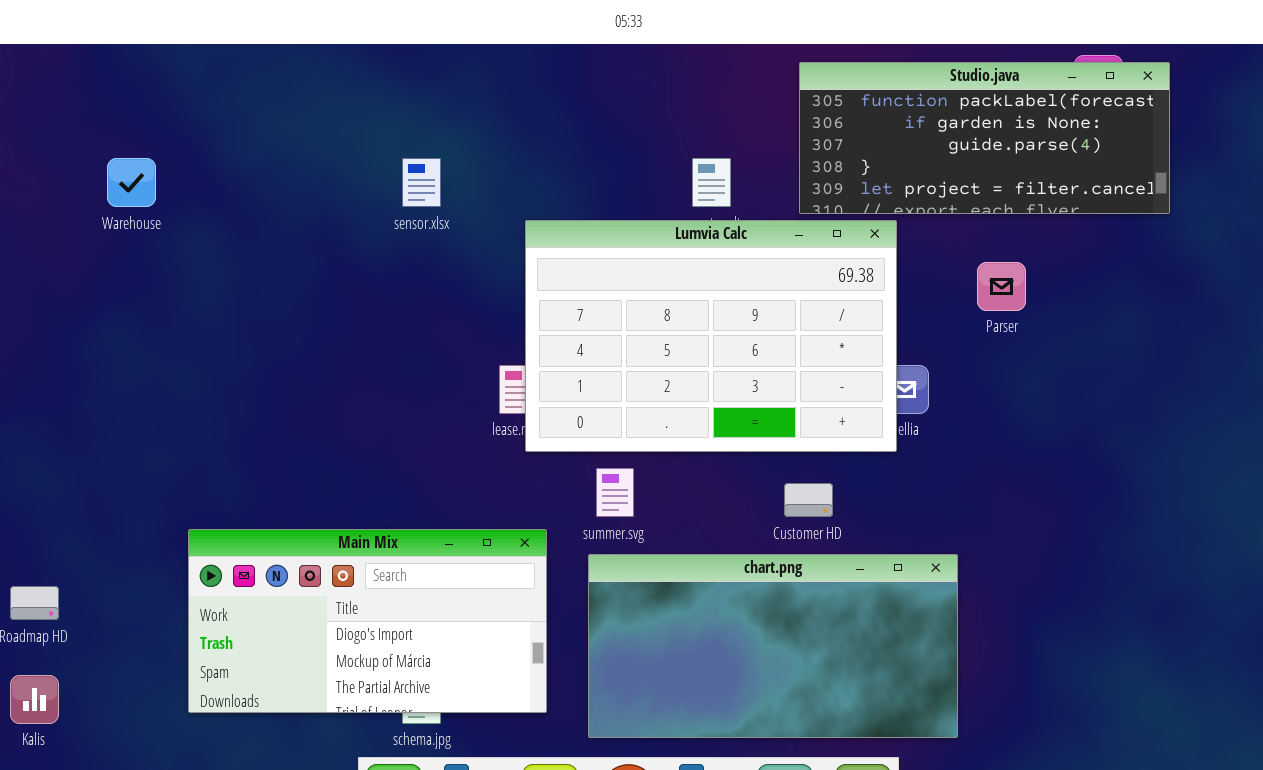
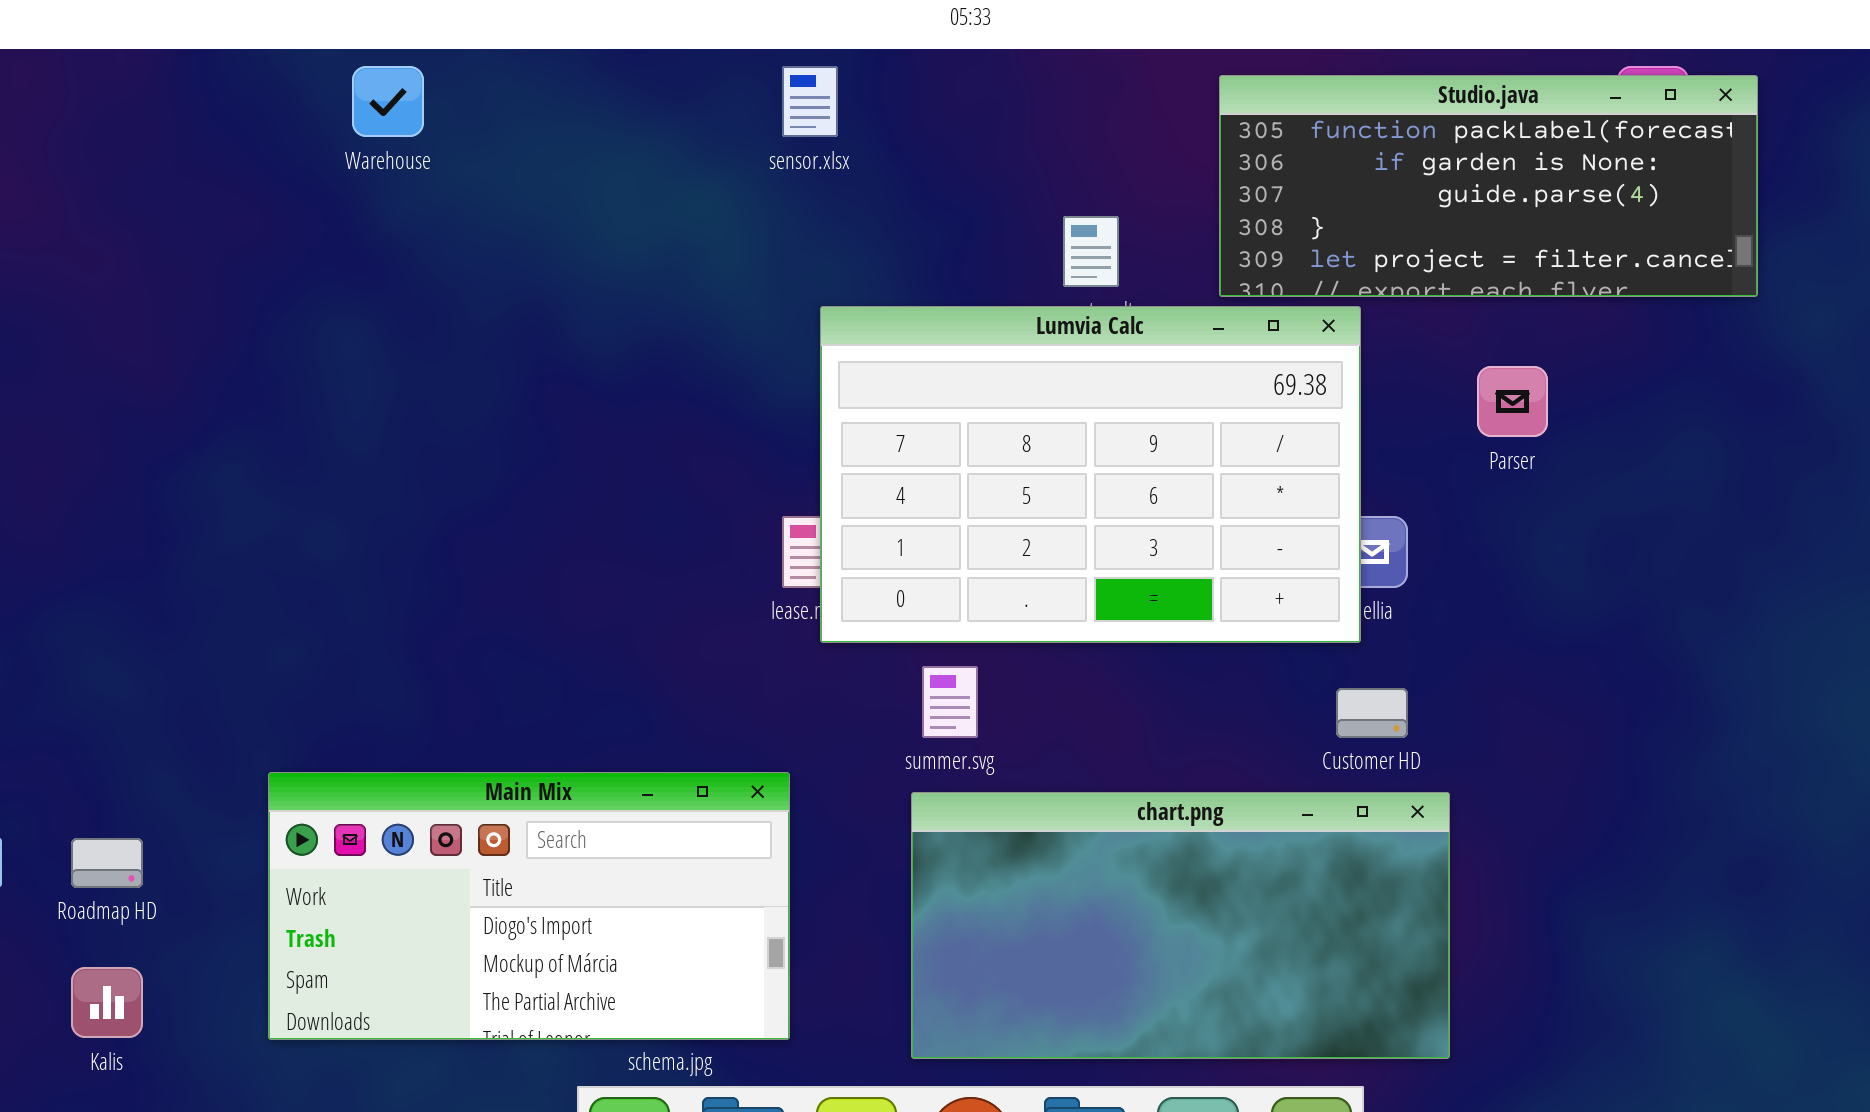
Warehouse: [107,158,156,207] -> [352,66,424,137], moved
sensor.xlsx: [402,158,441,207] -> [782,66,838,137], moved
Customer HD: [784,483,833,517] -> [1336,688,1408,738], moved
Main Mix: [188,529,547,713] -> [268,772,790,1040], moved

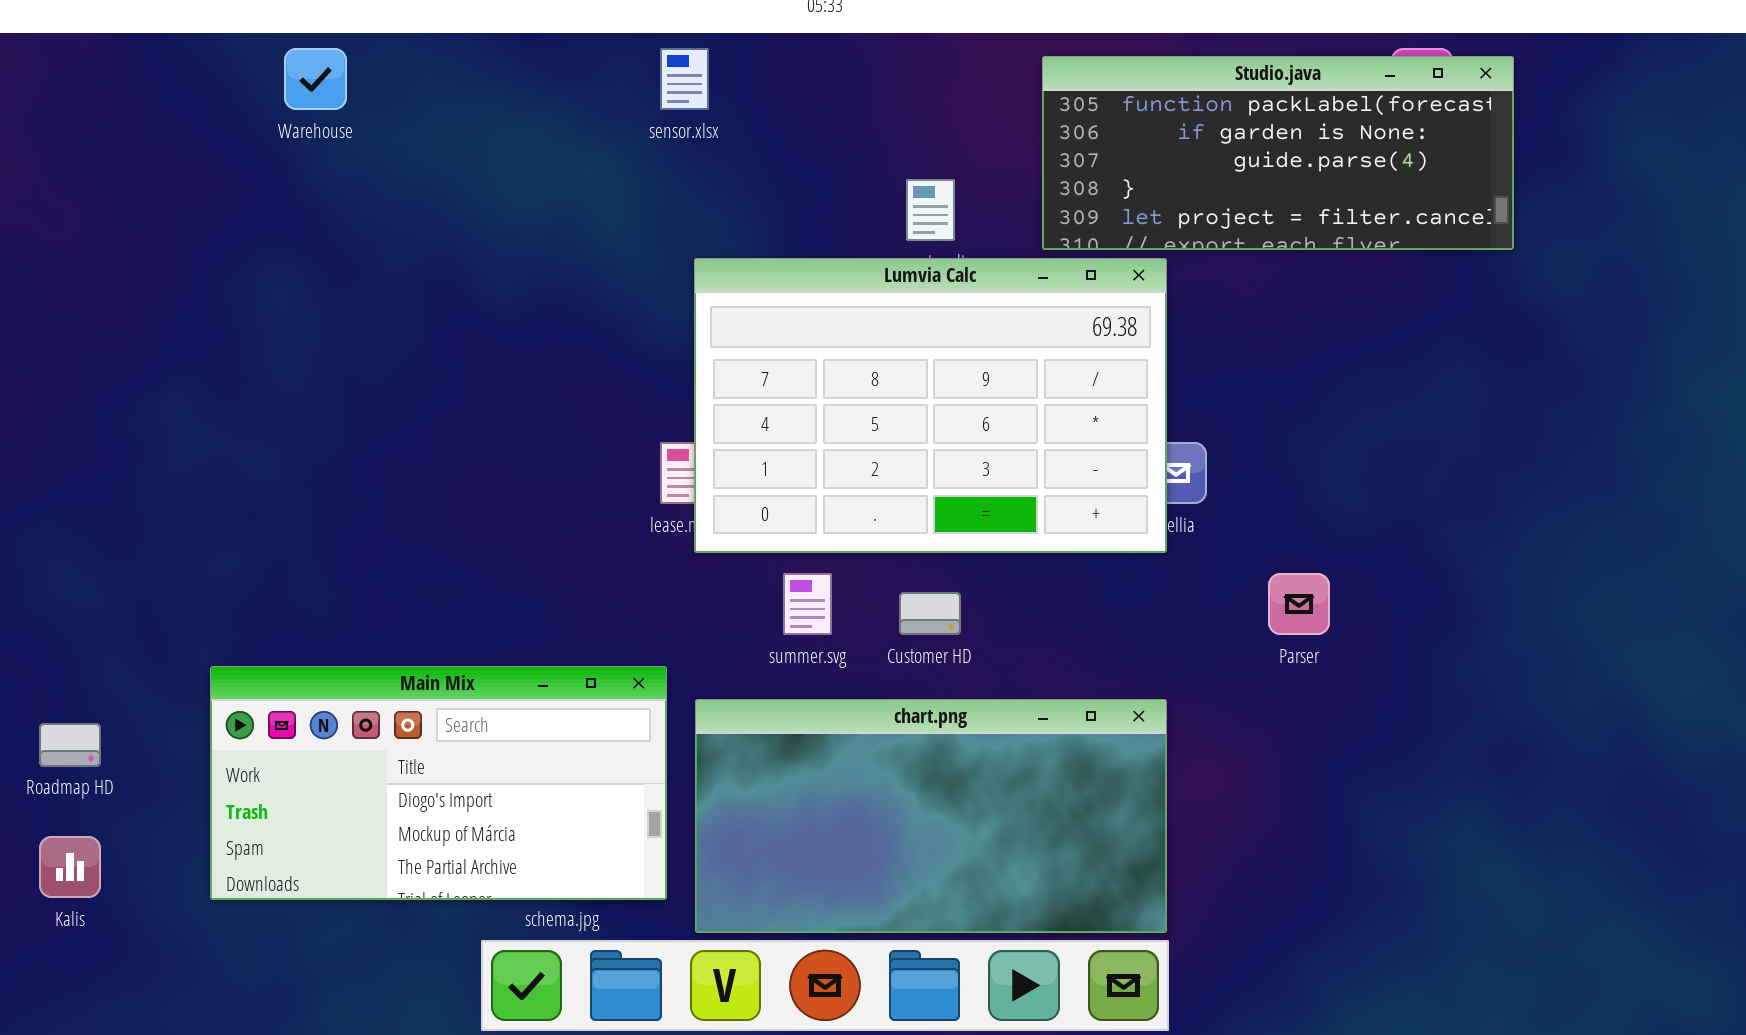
Parser: [1477,366,1548,437] -> [1268,573,1330,635], moved
Customer HD: [1336,688,1408,738] -> [899,592,961,635], moved
chart.png: [911,792,1450,1059] -> [695,699,1167,933], moved

